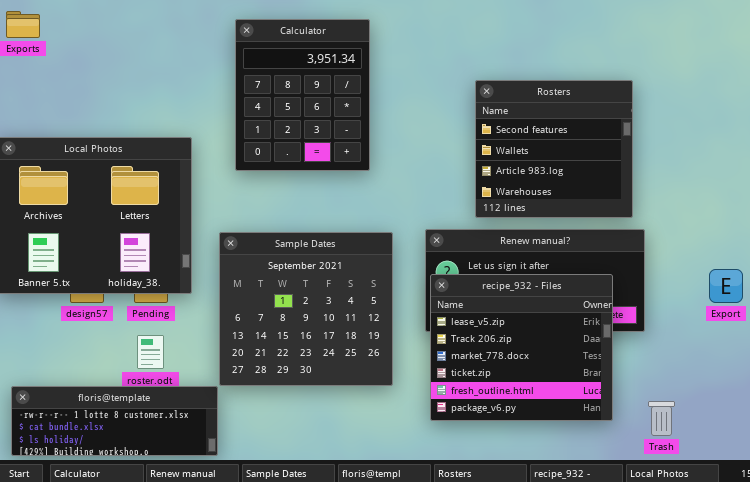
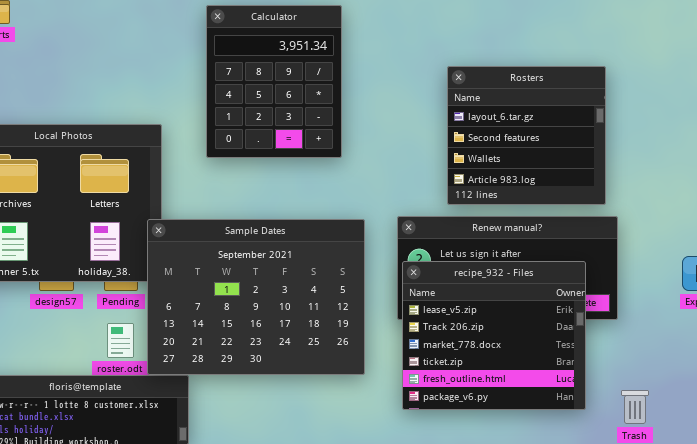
Rosters: [475,80,633,218] -> [447,66,606,205], scrolled up 1 row
Sample Dates: [219,232,393,386] -> [147,219,365,375], resized

